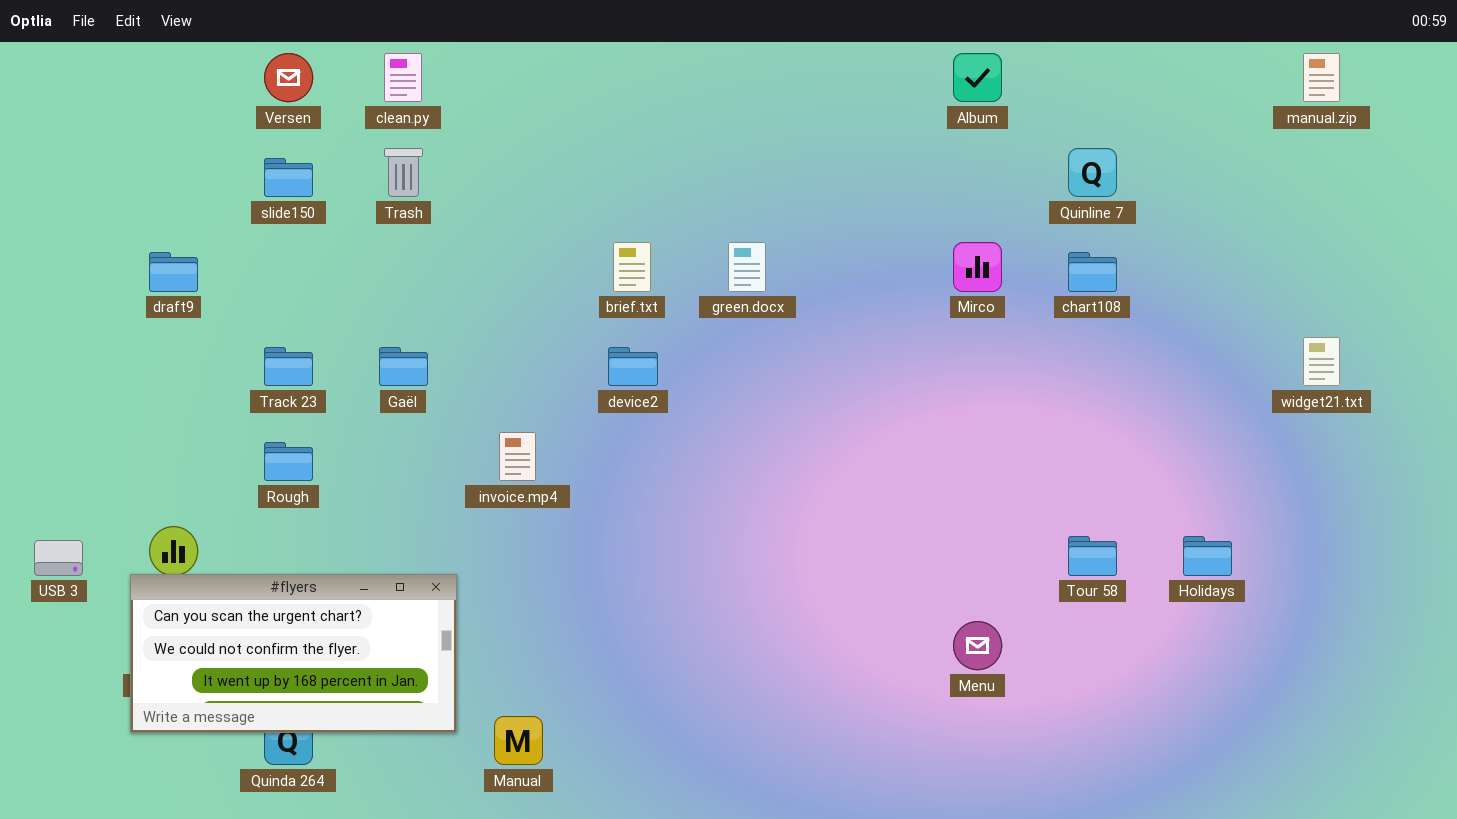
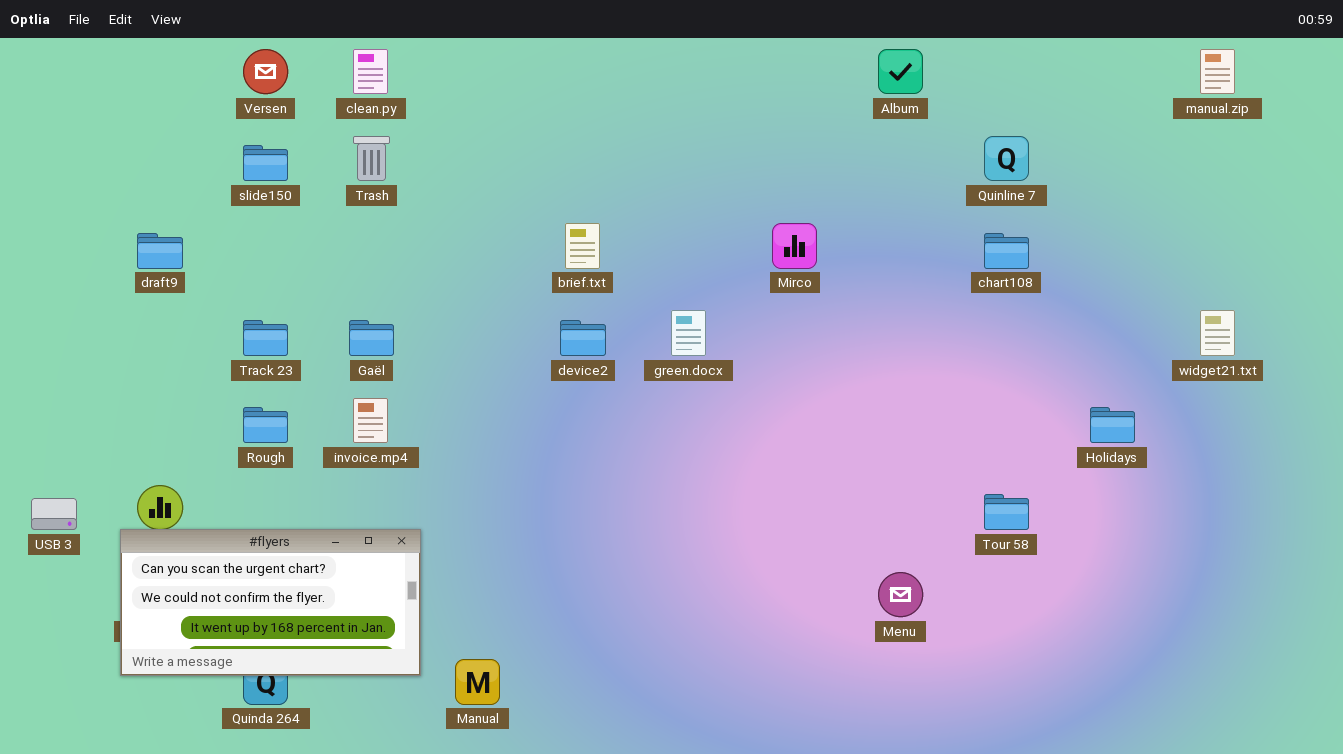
green.docx: [728,242,766,292] -> [671,310,706,356], moved
Mirco: [953,242,1002,292] -> [772,223,817,269], moved
invoice.mp4: [499,432,536,481] -> [353,398,388,443], moved
Holidays: [1183,536,1232,576] -> [1090,407,1135,443], moved

